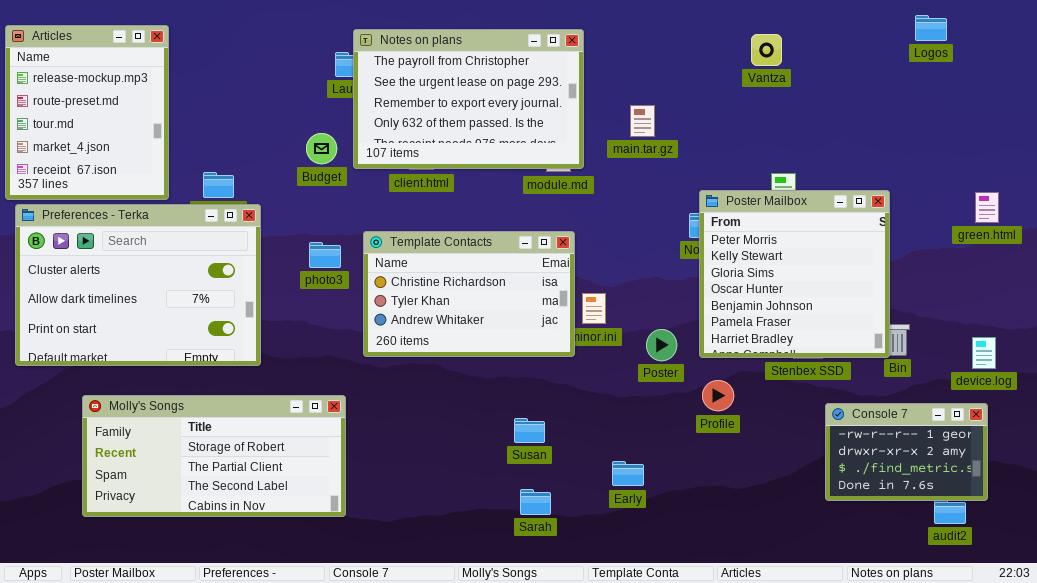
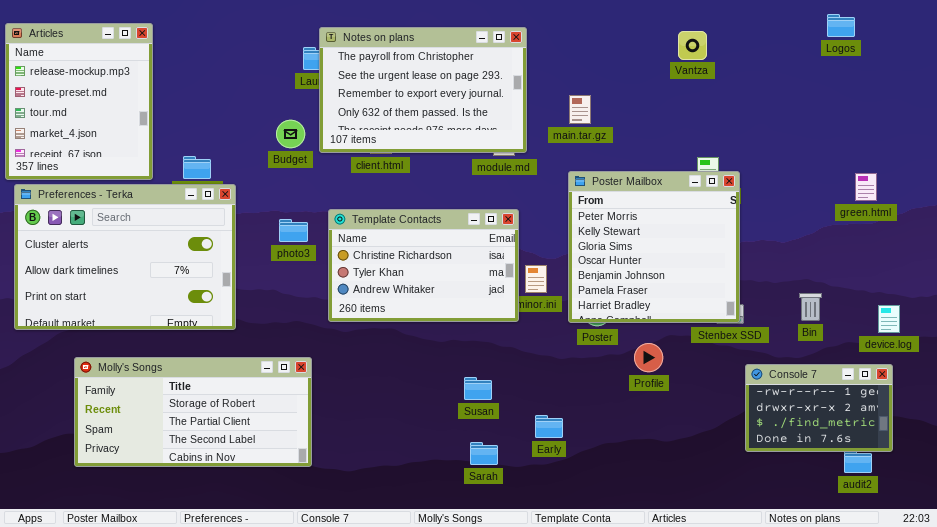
Poster Mailbox: [699,190,890,358] -> [568,171,740,323], moved
green.html: [975,192,999,223] -> [855,173,877,201], moved
Early: [612,461,644,486] -> [535,415,563,438], moved

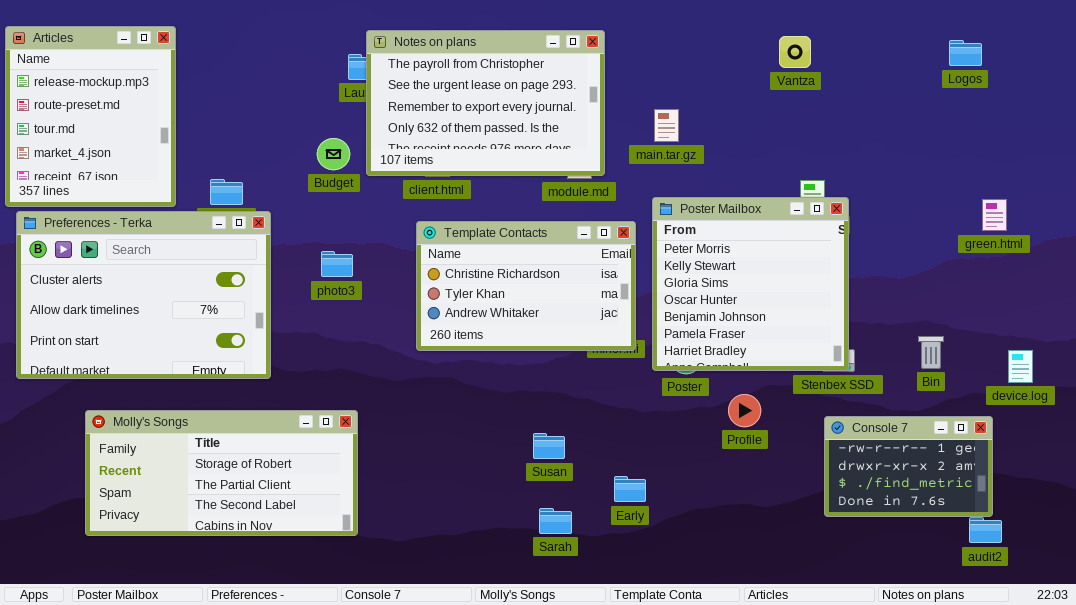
Logos: [827,14,855,37] -> [949,40,982,66], moved
Template Contacts: [328,209,519,322] -> [416,221,636,351], moved
Console 7: [745,364,893,452] -> [824,416,993,517], moved

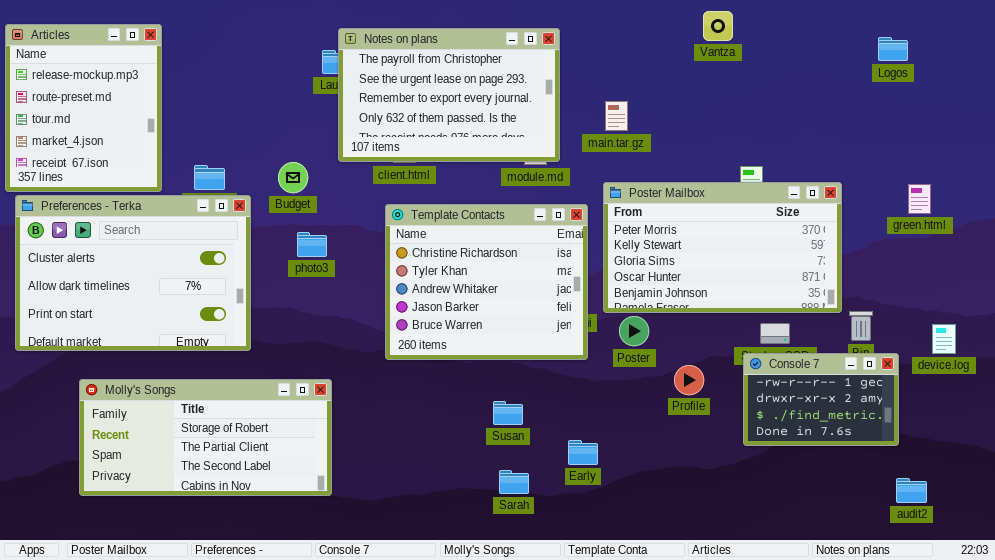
Vantza: [779,36,811,68] -> [703,11,733,41], moved
Budget: [317,138,350,170] -> [278,162,308,193], moved
Poster Mailbox: [652,197,849,371] -> [603,182,842,313], resized
Template Contacts: [416,221,636,351] -> [385,204,588,360], resized
Console 7: [824,416,993,517] -> [743,353,899,446], moved

